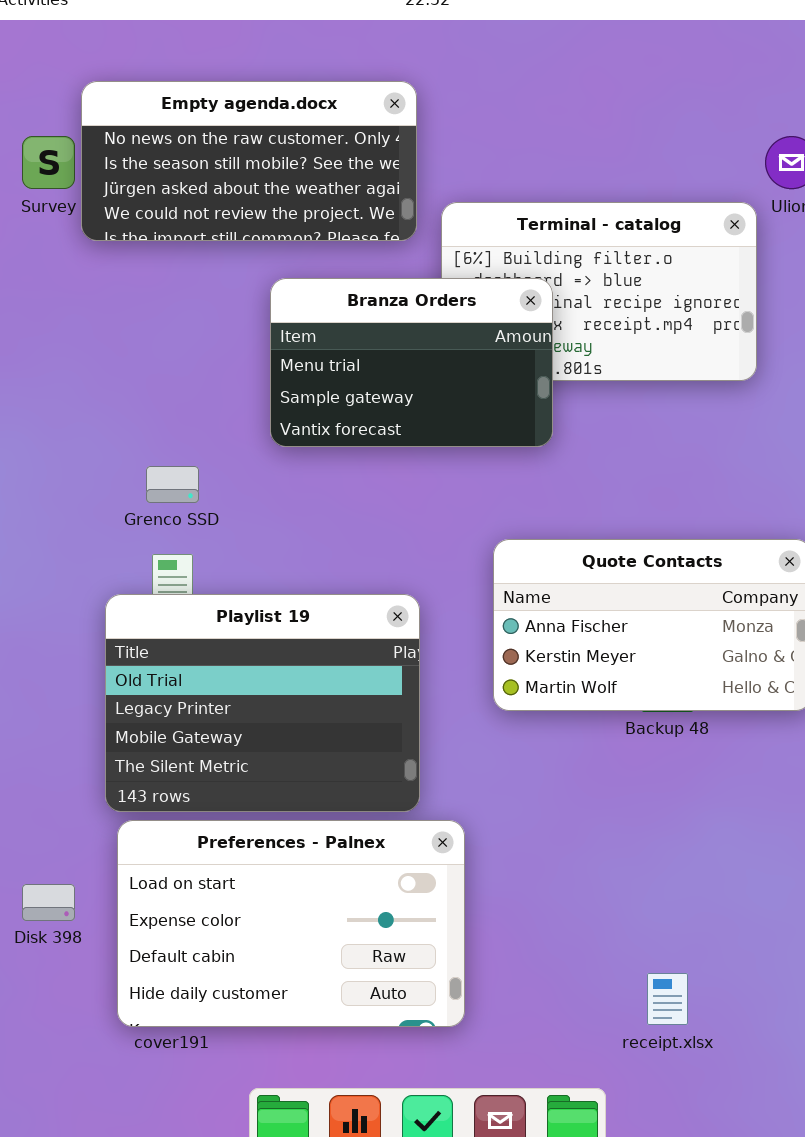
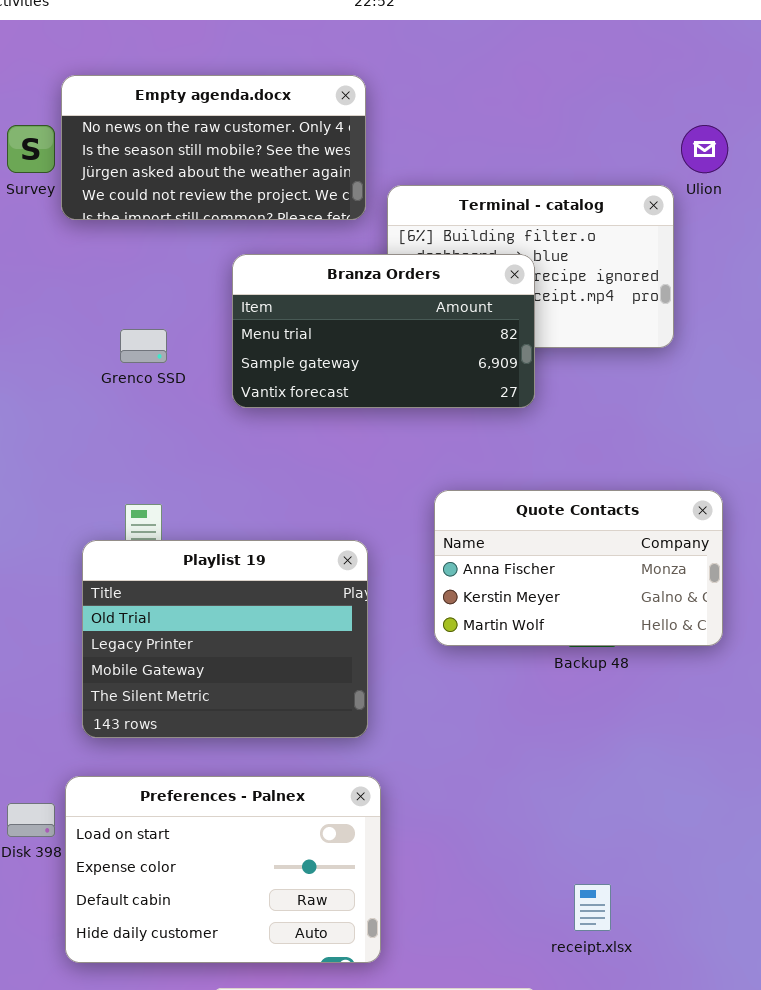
Branza Orders: [270,278,553,447] -> [232,254,535,408], resized
Grenco SSD: [146,466,199,503] -> [120,329,167,363], moved
Preferences - Palnex: [117,820,465,1027] -> [65,776,381,963], moved

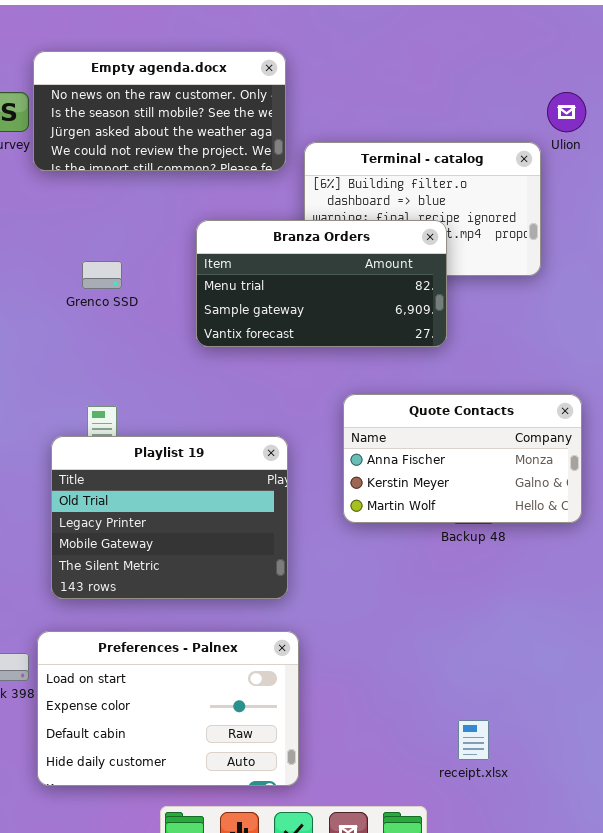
Branza Orders: [232,254,535,408] -> [196,220,447,347], moved

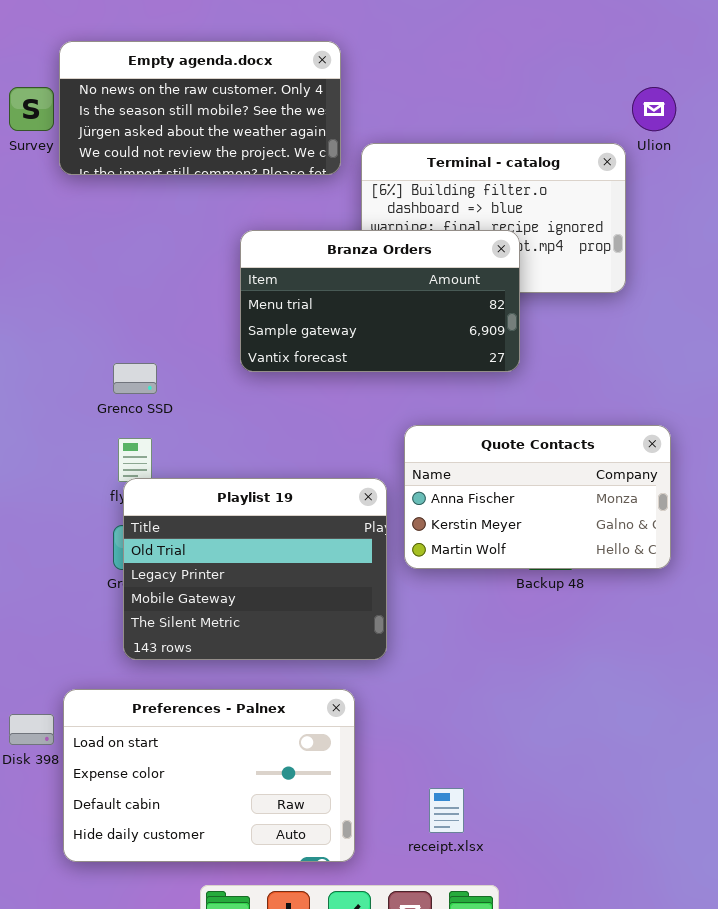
Grenco SSD: [82,261,122,289] -> [113,363,157,394], moved
Playlist 19: [51,436,288,599] -> [123,478,387,660], moved
receipt.xlsx: [458,720,489,760] -> [429,788,464,833], moved

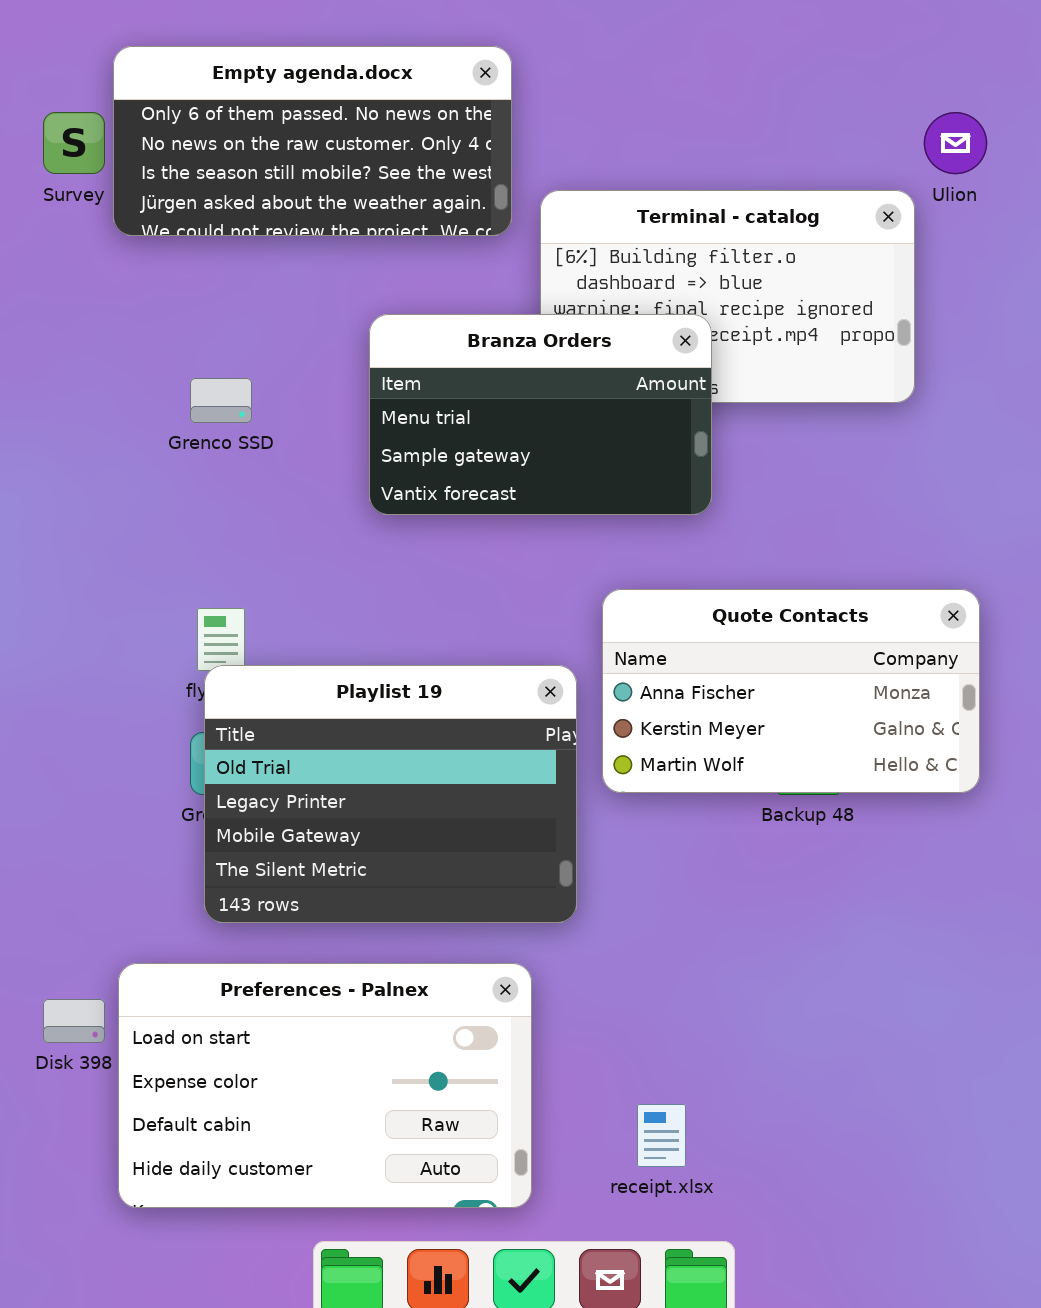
Empty agenda.docx: [59,41,341,175] -> [113,46,512,236], scrolled up 1 row
Branza Orders: [240,230,520,372] -> [369,314,712,515], resized
Grenco SSD: [113,363,157,394] -> [190,378,252,423], moved

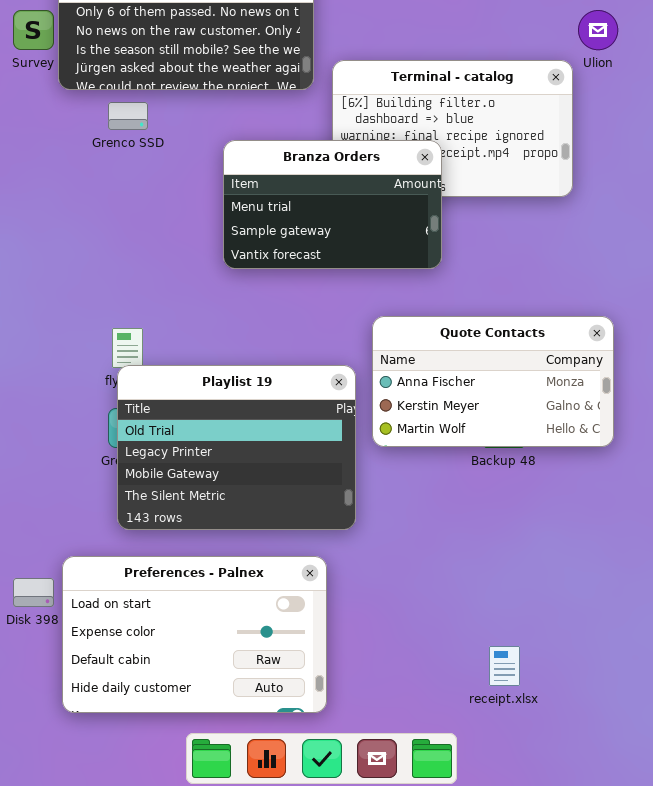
Grenco SSD: [190,378,252,423] -> [108,102,148,130], moved
receipt.xlsx: [637,1104,686,1167] -> [489,646,520,686], moved

